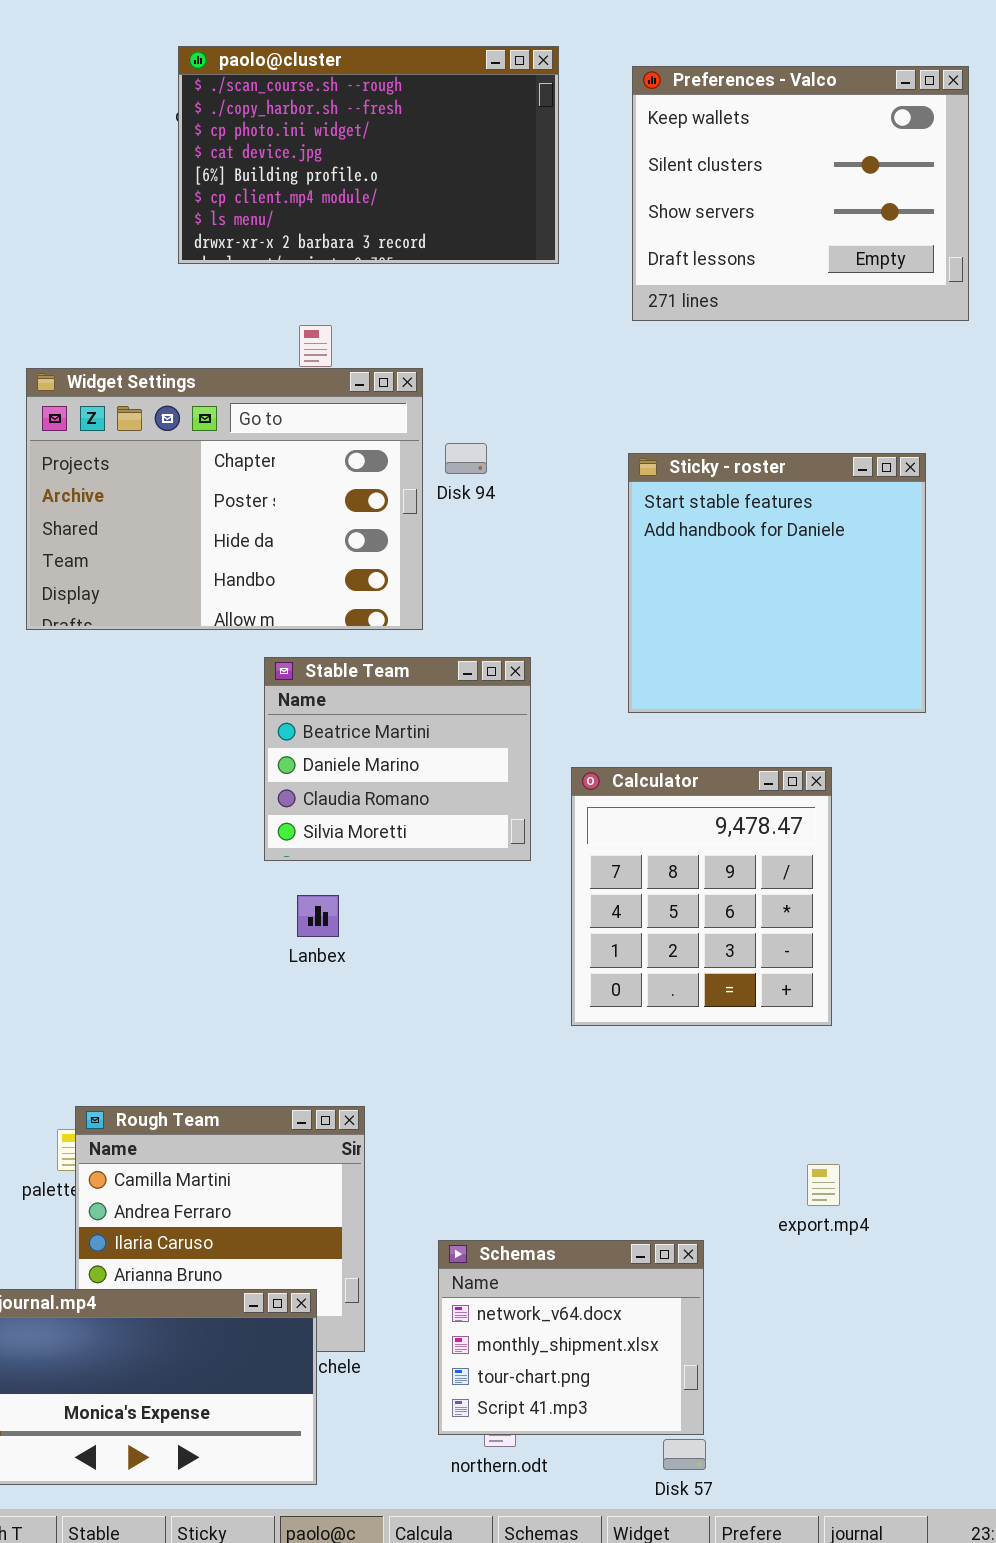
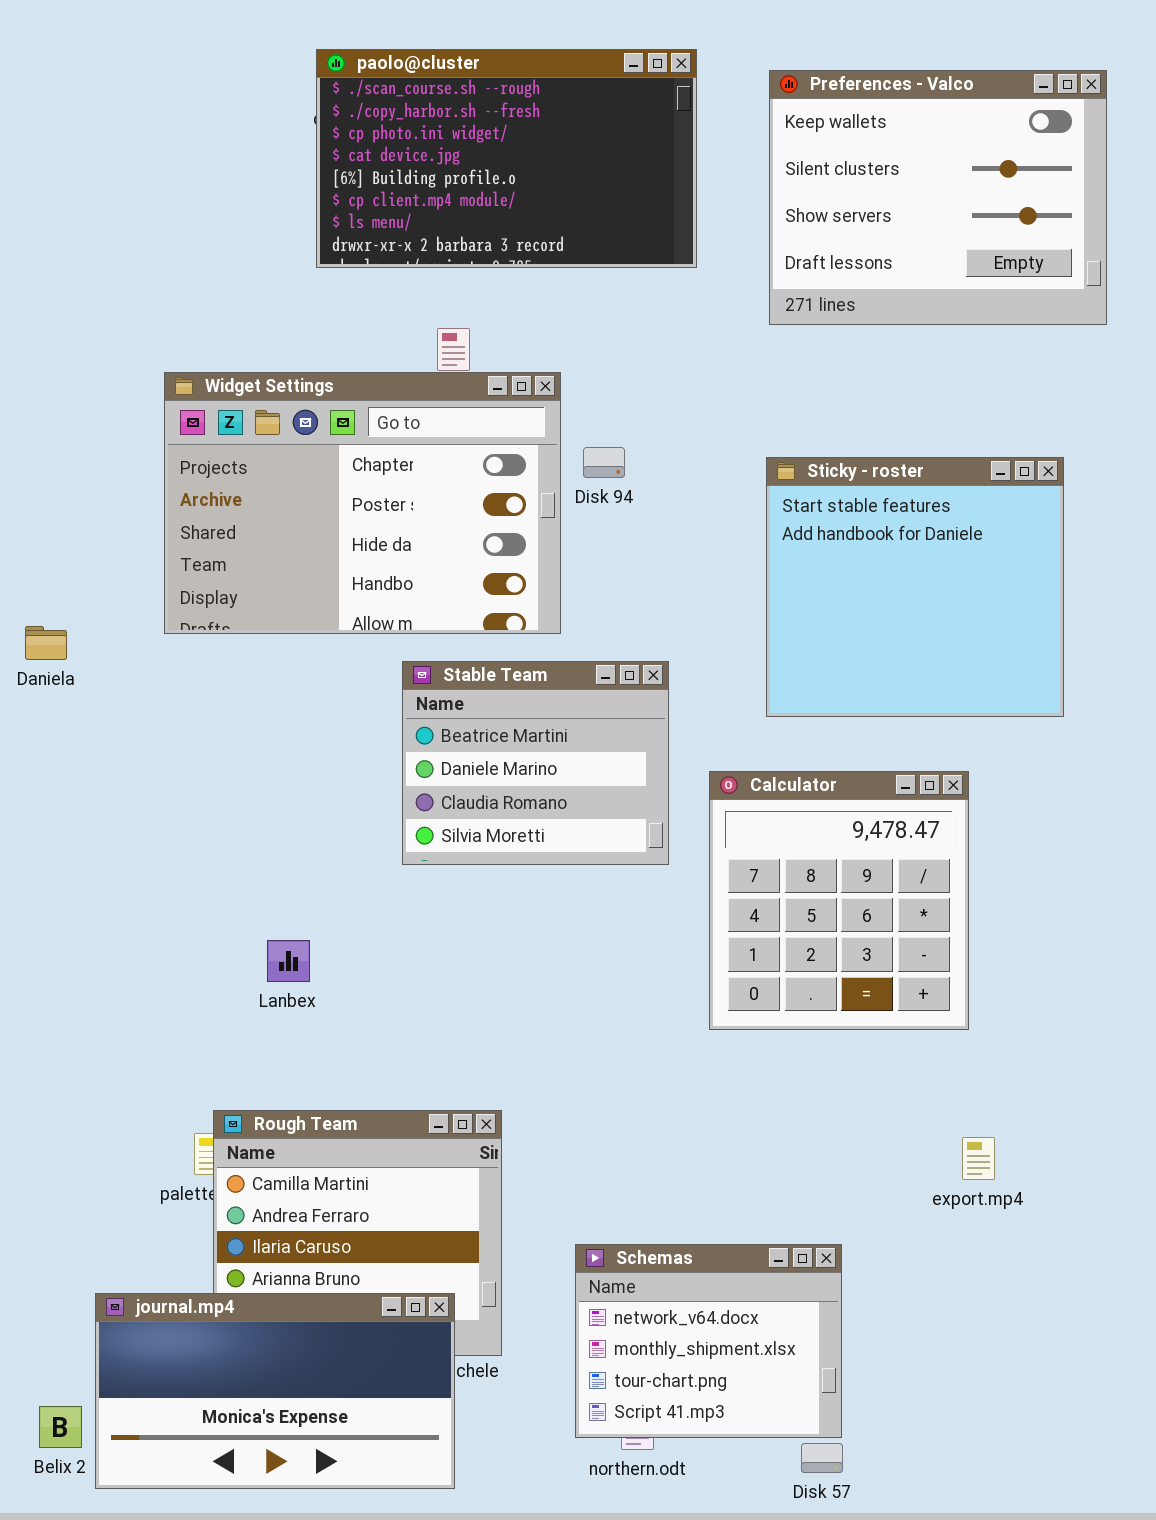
Lanbex: [297,895,339,937] -> [267,940,310,982], moved
export.mp4: [807,1164,840,1206] -> [962,1137,995,1180], moved

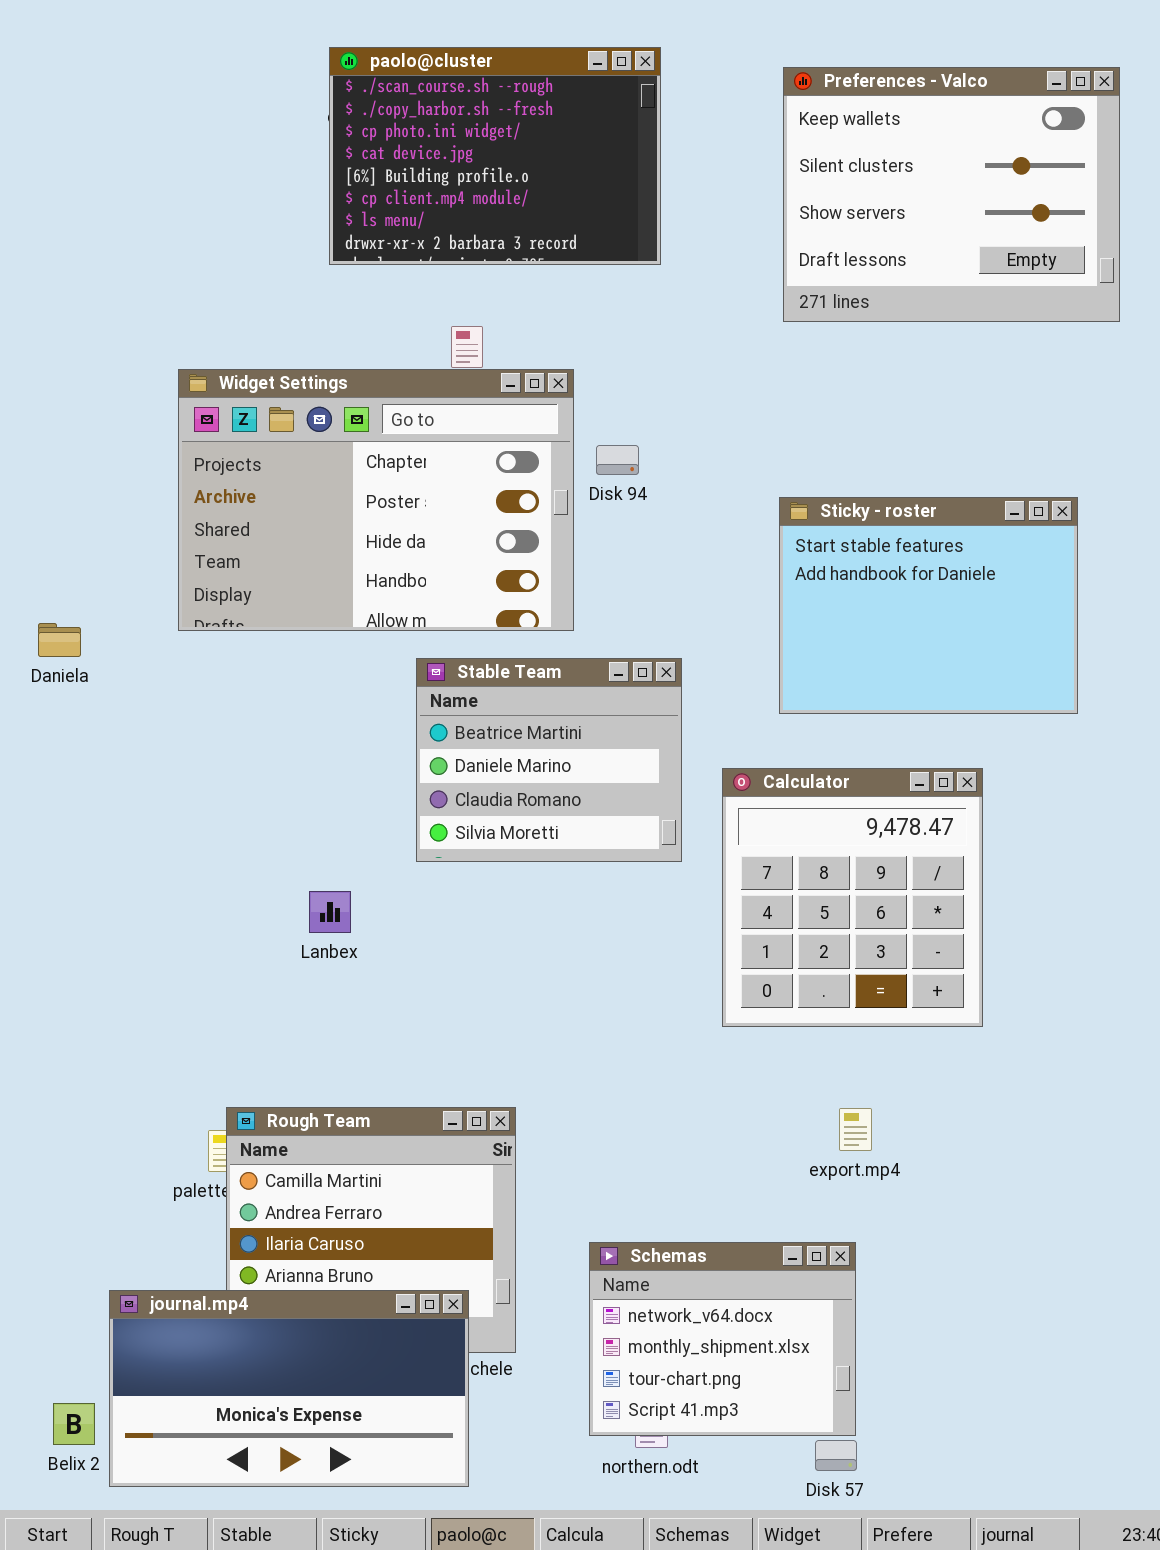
paolo@cluster: [316,49,697,268] -> [329,47,661,265], resized
Sticky - roster: [766,457,1064,717] -> [779,497,1078,714], resized
Lanbex: [267,940,310,982] -> [309,891,351,933], moved
export.mp4: [962,1137,995,1180] -> [839,1108,872,1151], moved

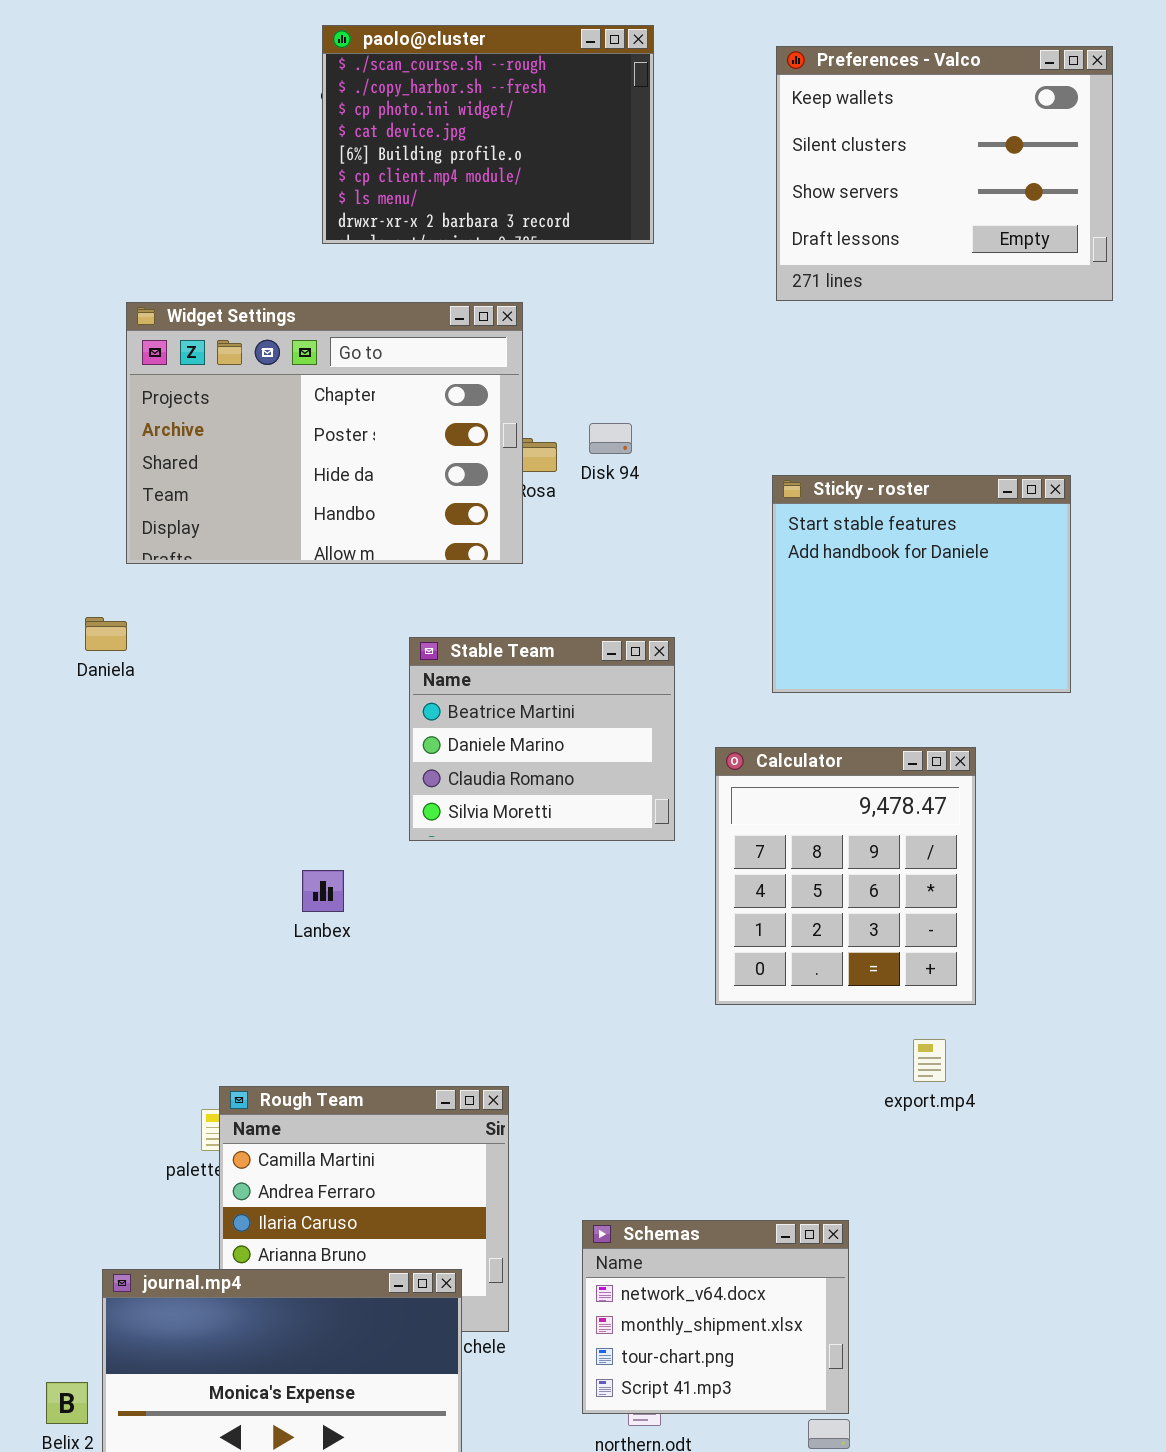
Widget Settings: [178,369,574,631] -> [126,302,523,564], moved
Daniela: [38,623,81,657] -> [85,617,127,651], moved
export.mp4: [839,1108,872,1151] -> [913,1039,946,1082], moved

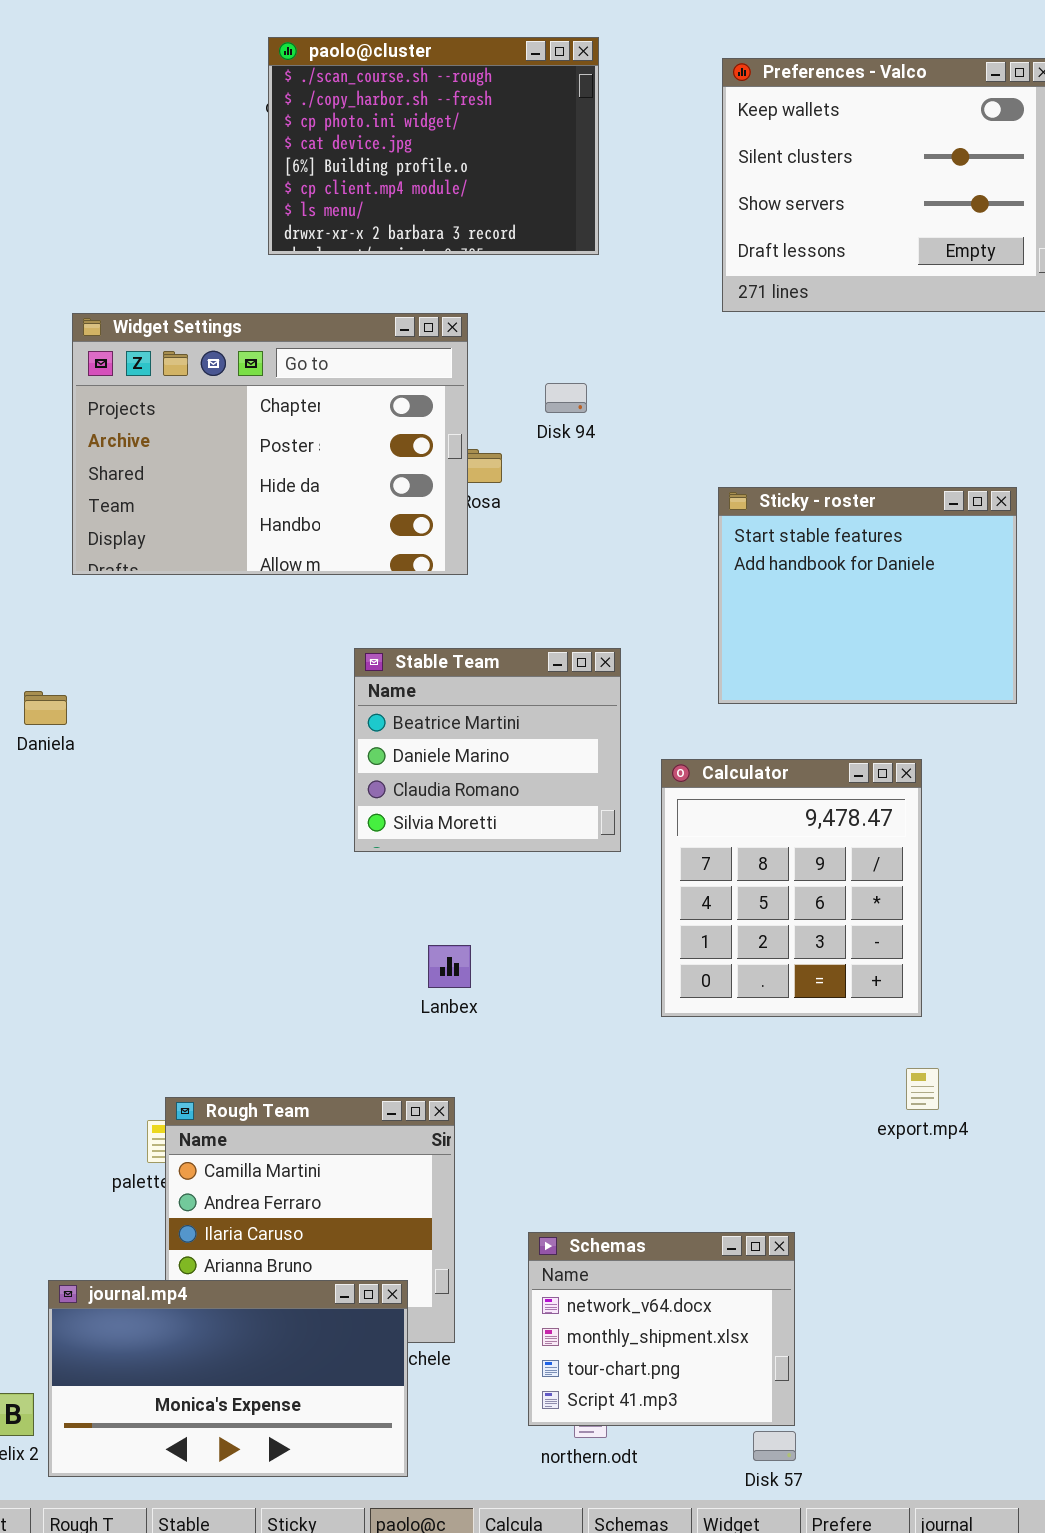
Disk 94: [589,423,632,454] -> [545,383,587,413], moved
Daniela: [85,617,127,651] -> [24,691,67,725], moved
Lanbex: [302,870,344,912] -> [428,945,471,988], moved
export.mp4: [913,1039,946,1082] -> [906,1068,939,1110], moved

